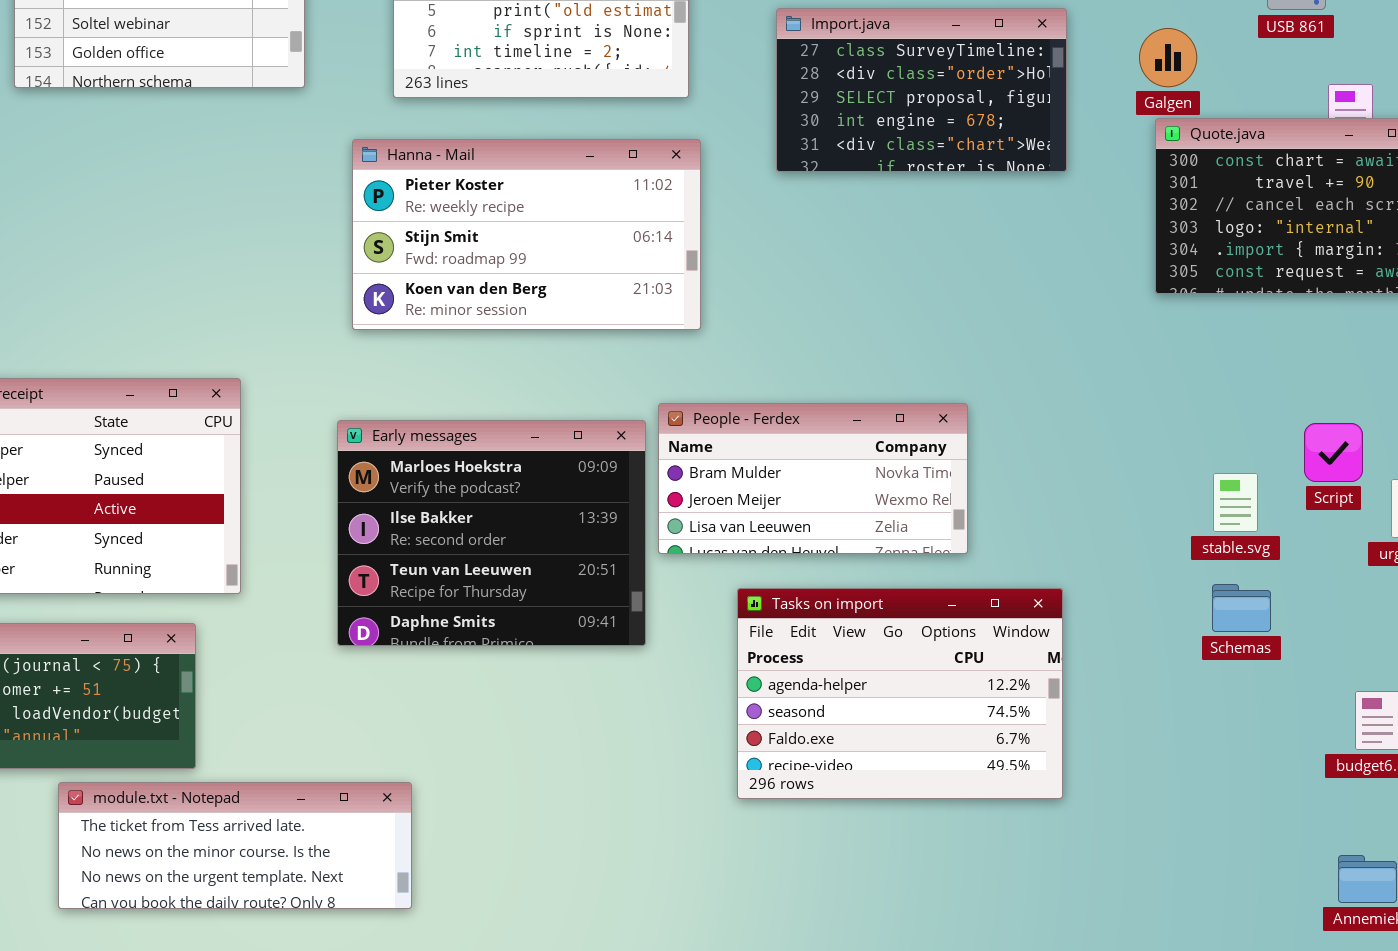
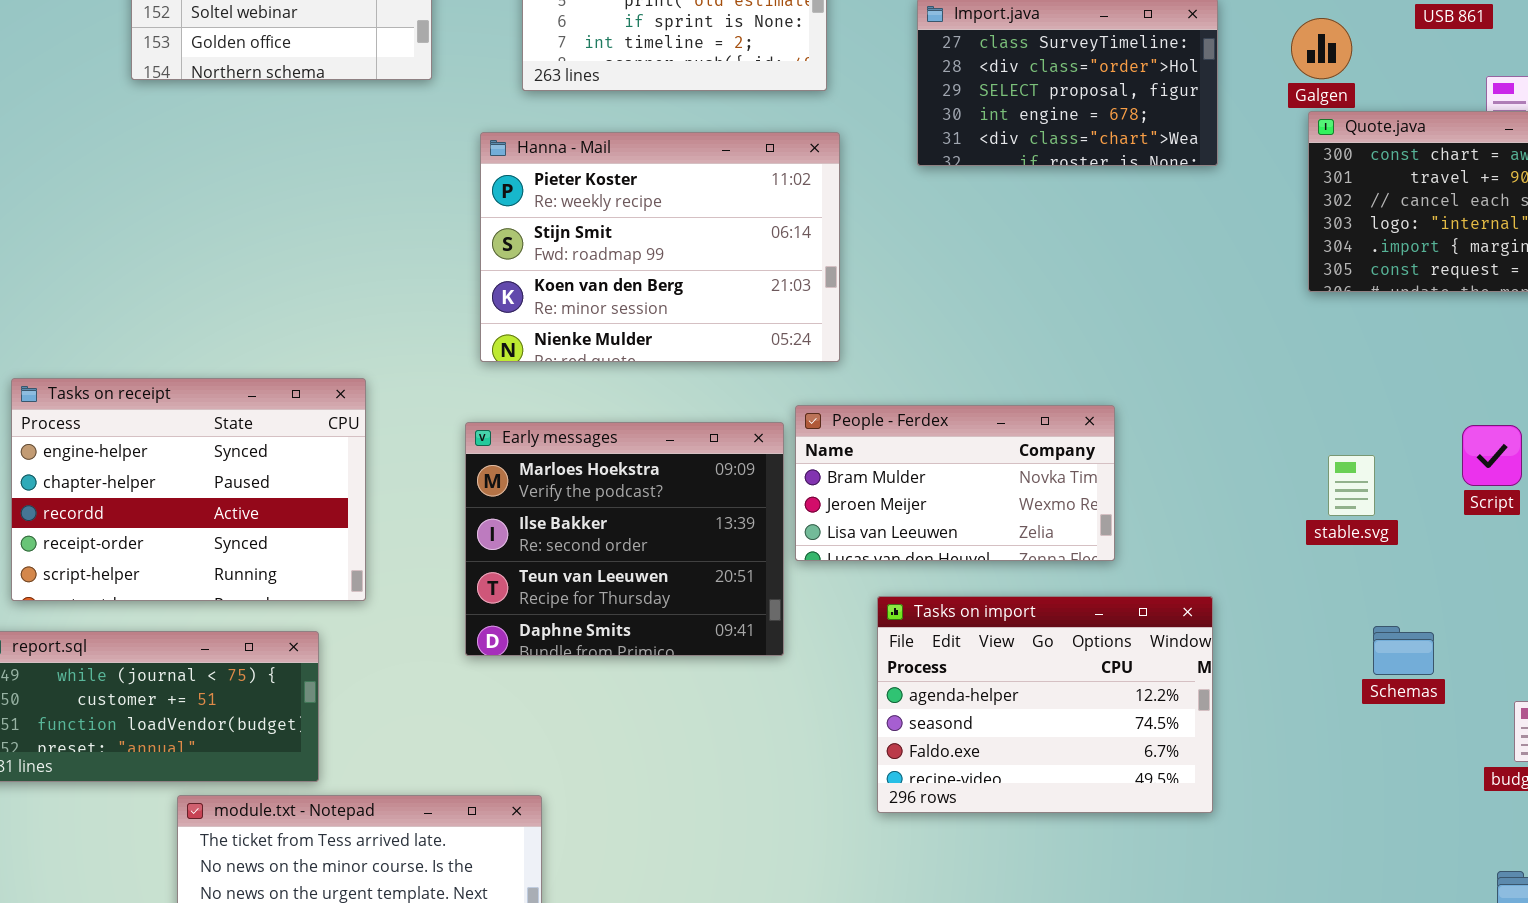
Hanna - Mail: [352,139,701,330] -> [480,132,840,362], resized
stable.svg: [1213,473,1258,532] -> [1328,455,1375,516], moved
Schemas: [1212,584,1271,632] -> [1373,626,1434,675], moved

